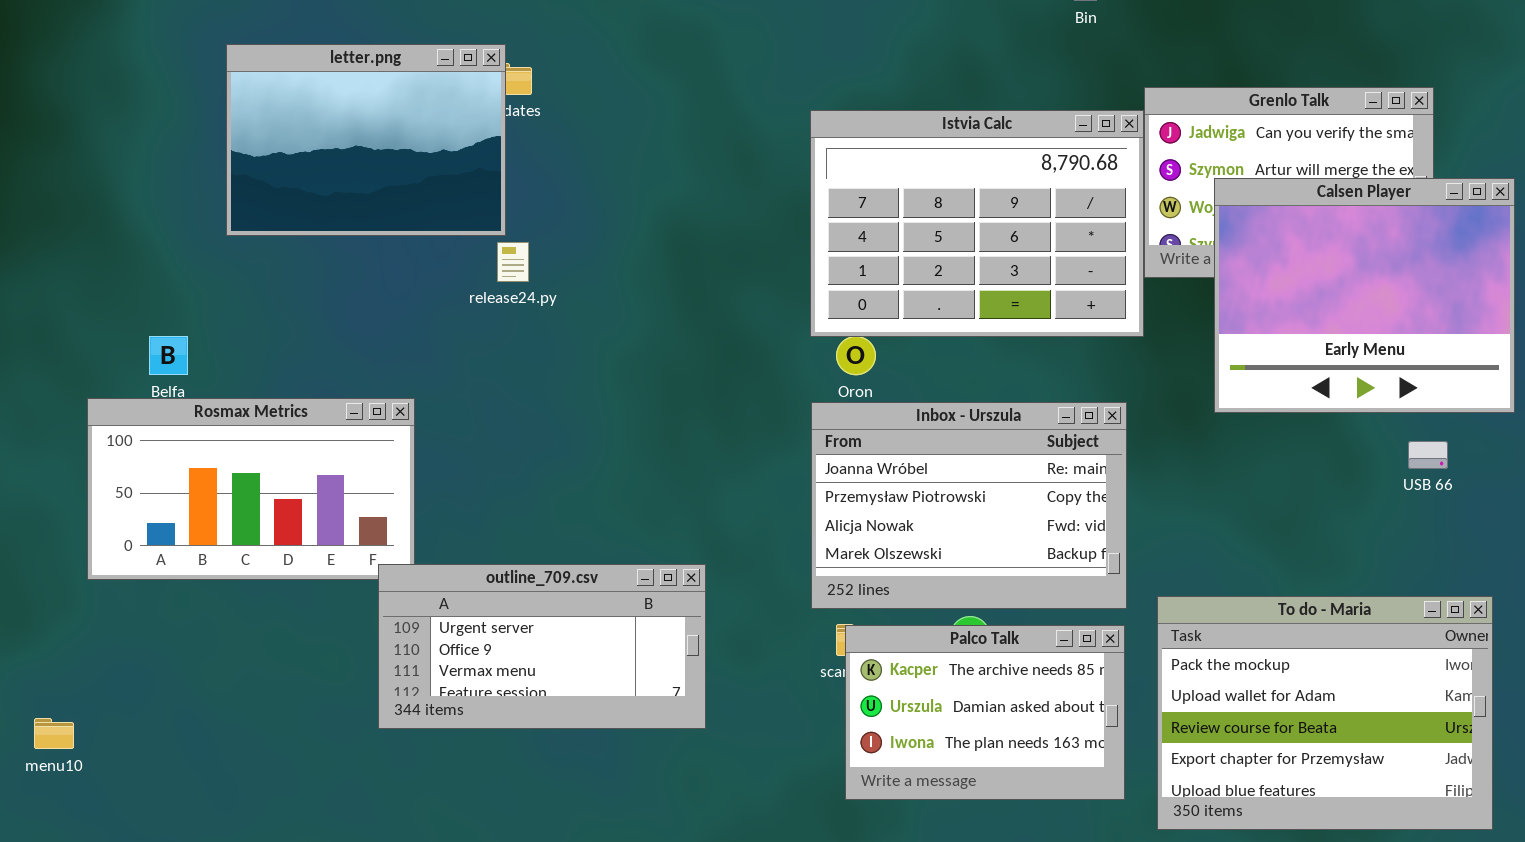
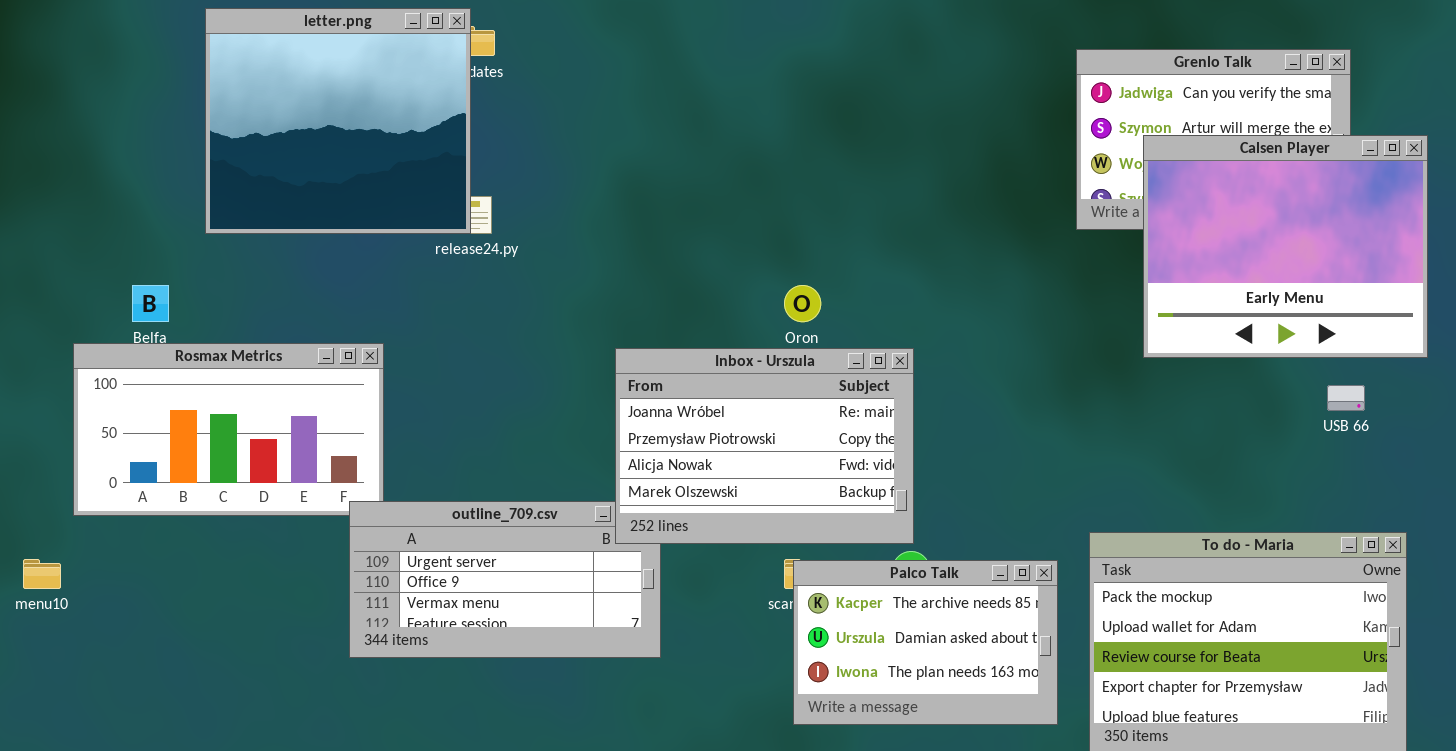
letter.png: [226,44,506,236] -> [205,8,471,234], resized
Istvia Calc: [810,110,1144,337] -> none, closed
Inbox - Urszula: [811,402,1127,609] -> [615,348,914,544], moved
menu10: [34,718,74,749] -> [23,559,61,589], moved

